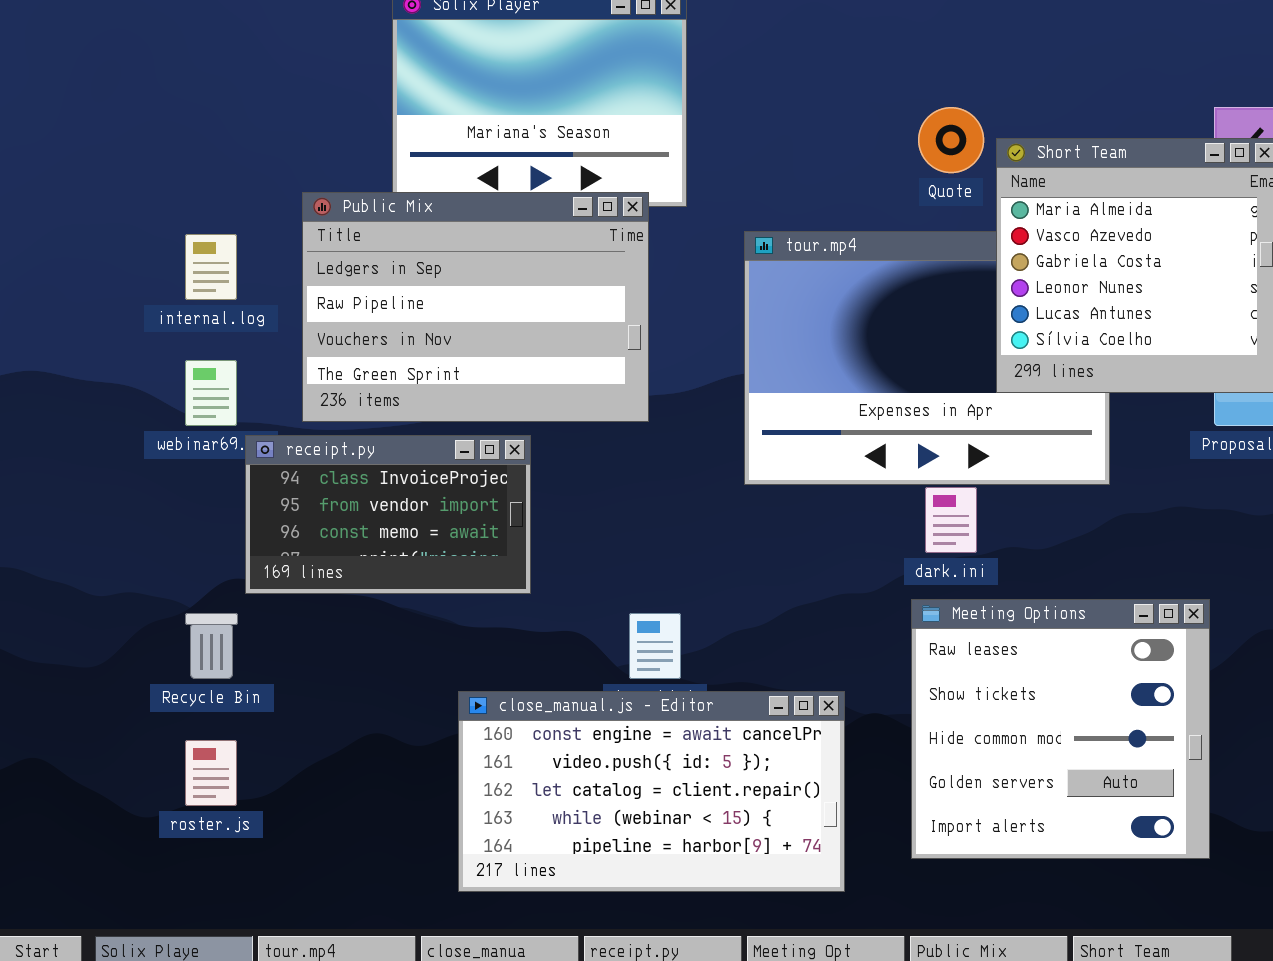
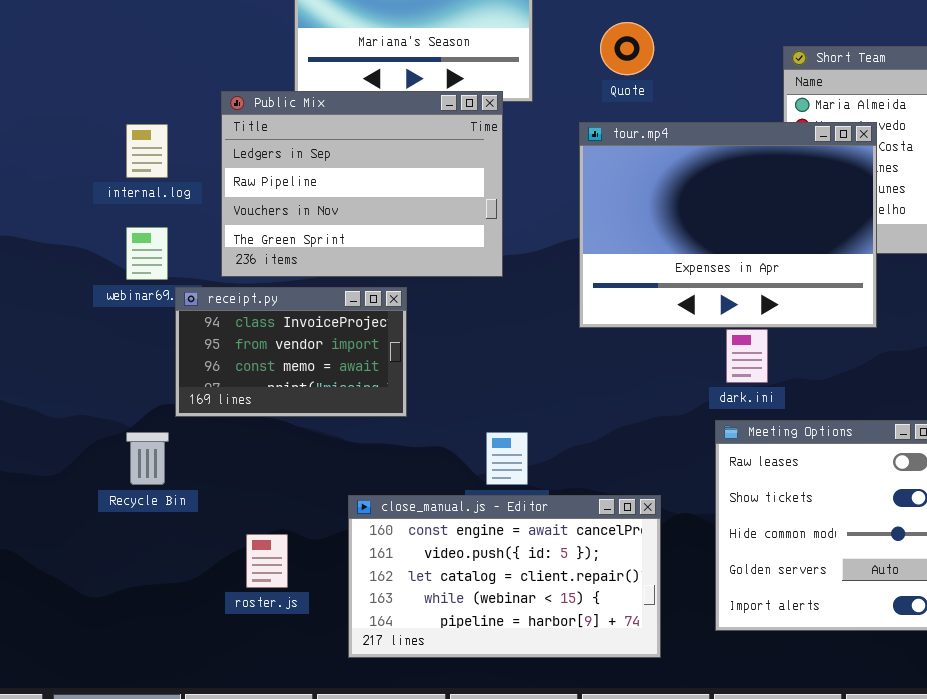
Quote: [918,107,984,173] -> [600,22,654,75], moved
tour.mp4: [744,231,1110,485] -> [579,122,877,328], raised
roster.js: [185,740,237,806] -> [246,534,288,588], moved

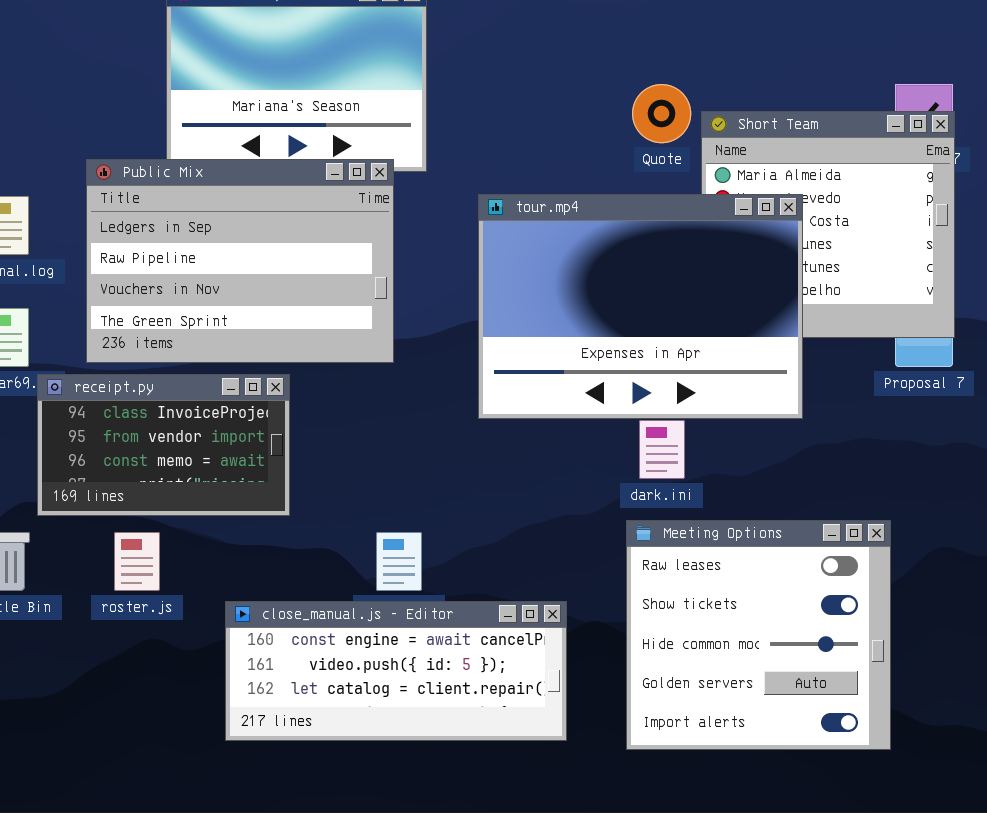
Quote: [600,22,654,75] -> [632,84,691,143], moved
close_manual.js - Editor: [348,495,661,658] -> [225,601,567,741], resized
roster.js: [246,534,288,588] -> [114,532,160,591], moved

